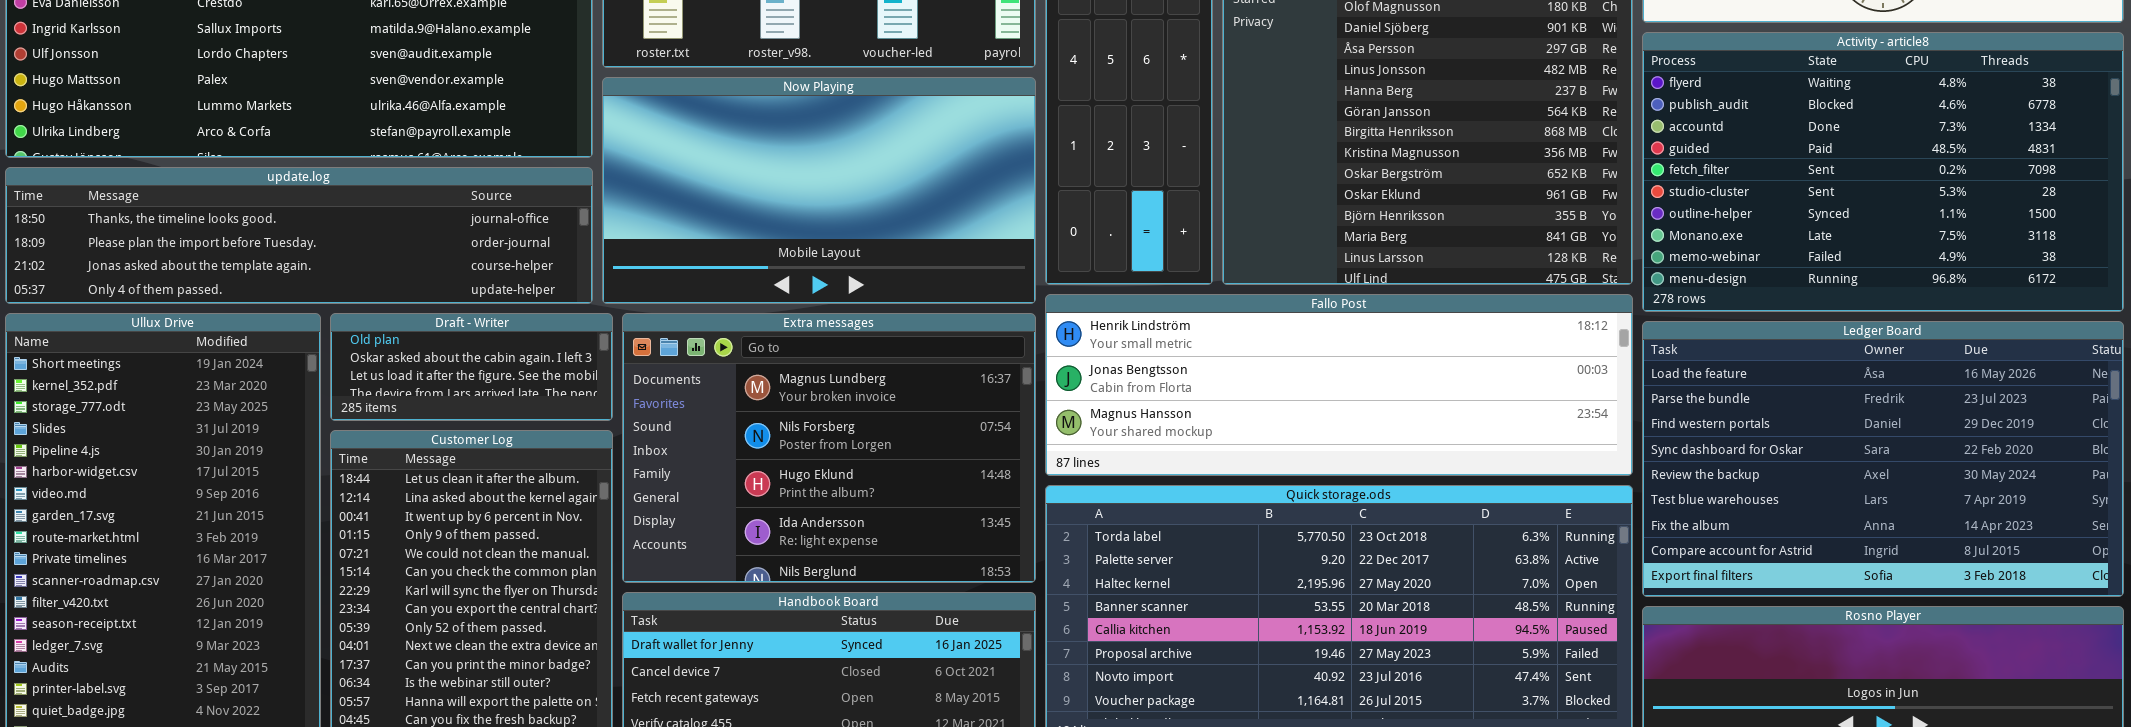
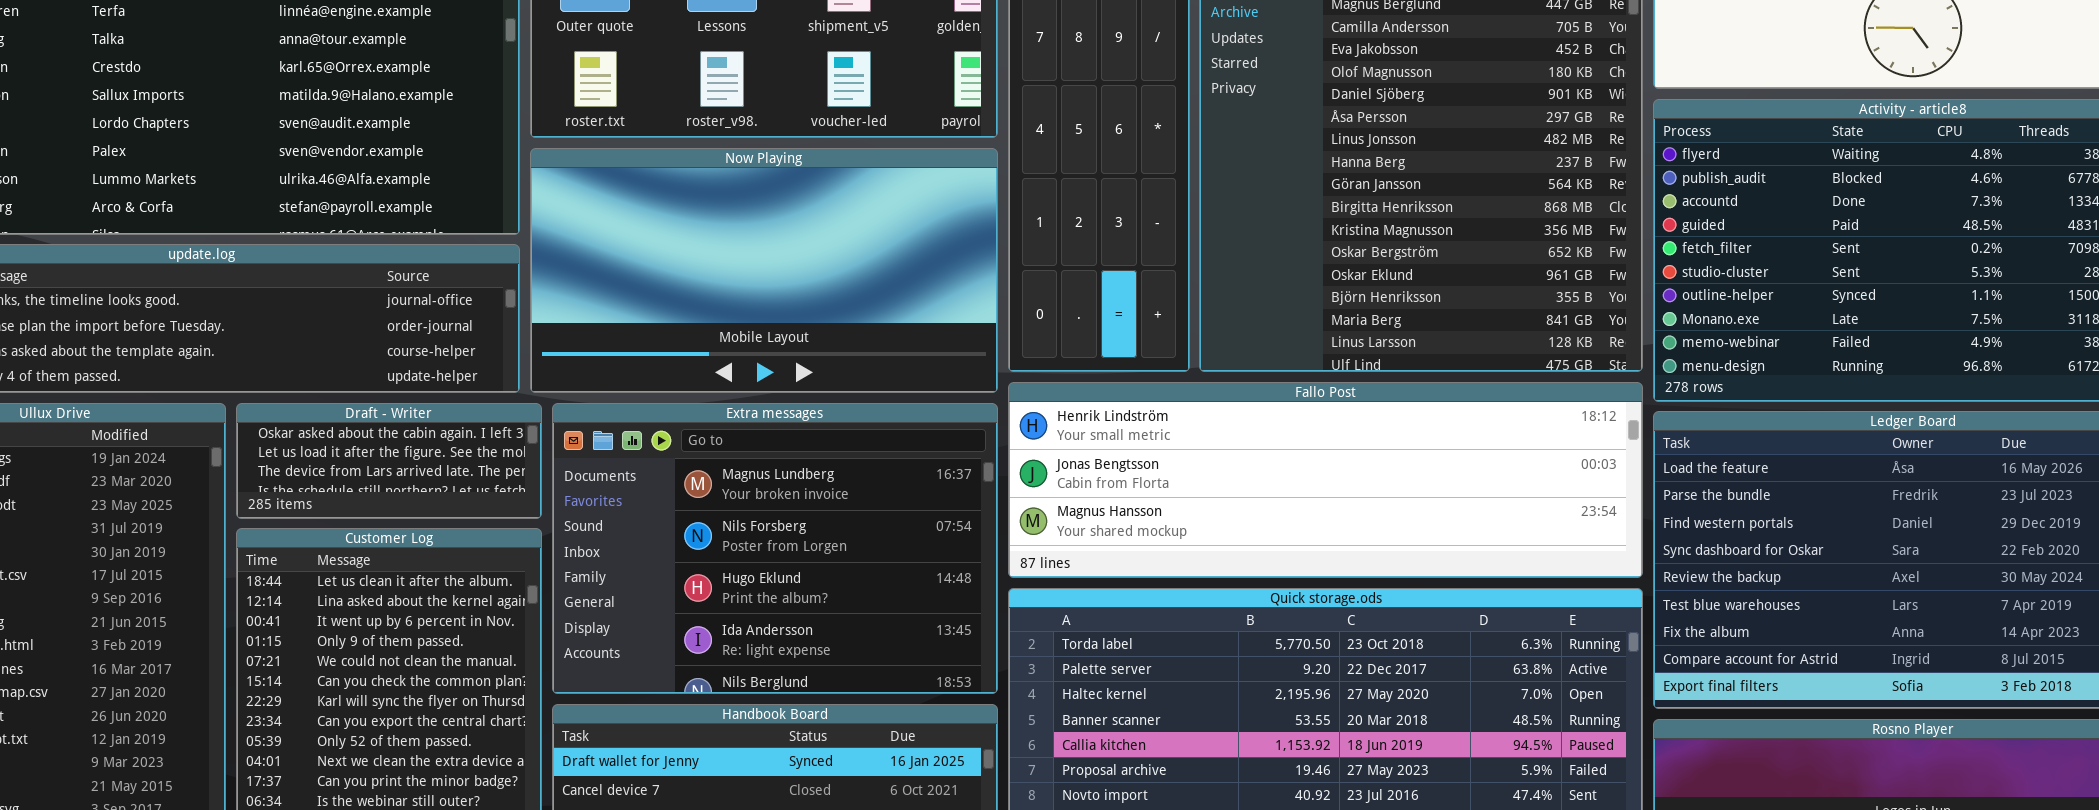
Draft - Writer: [330,313,613,421] -> [236,403,542,519], scrolled down 1 row

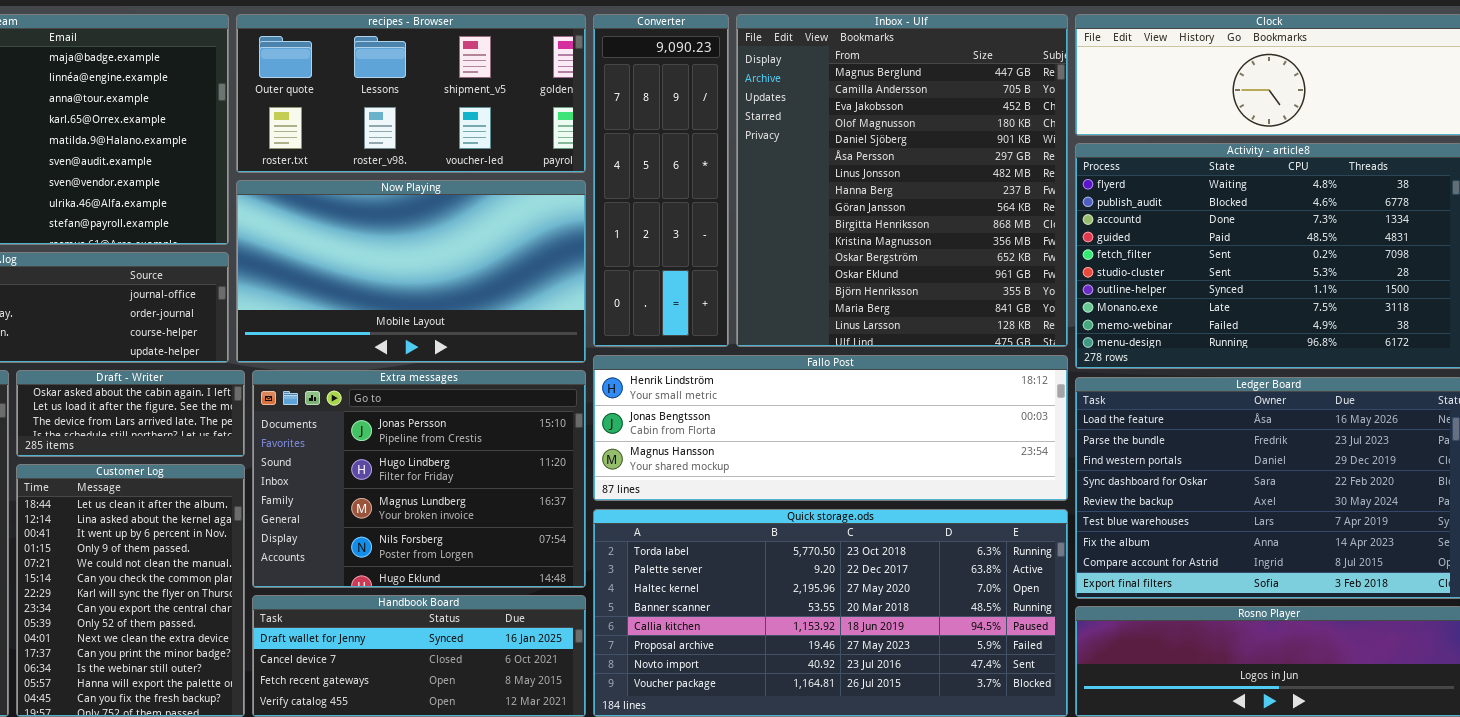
Extra messages: [552,403,998,694] -> [252,370,586,588], scrolled up 2 rows

